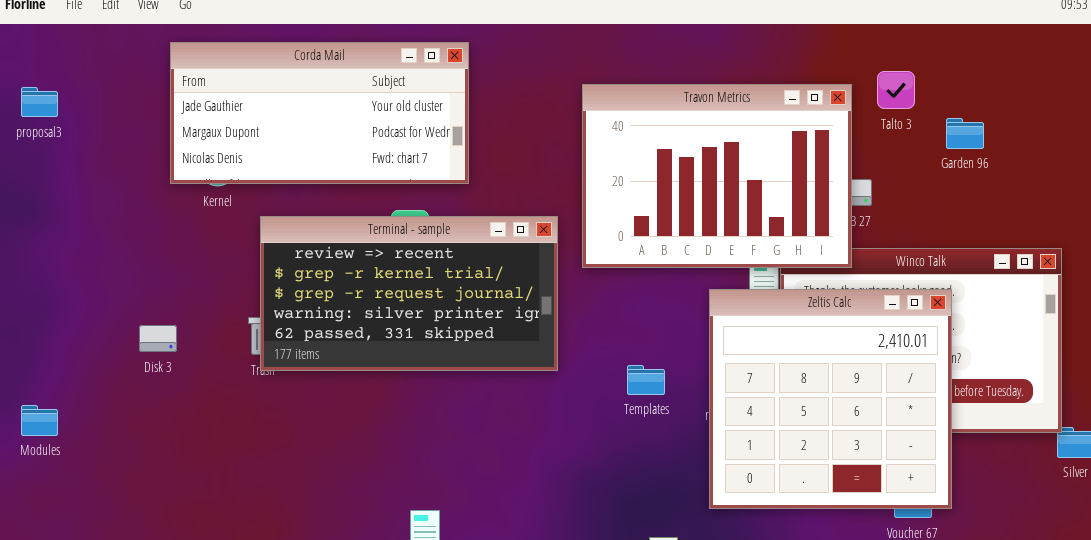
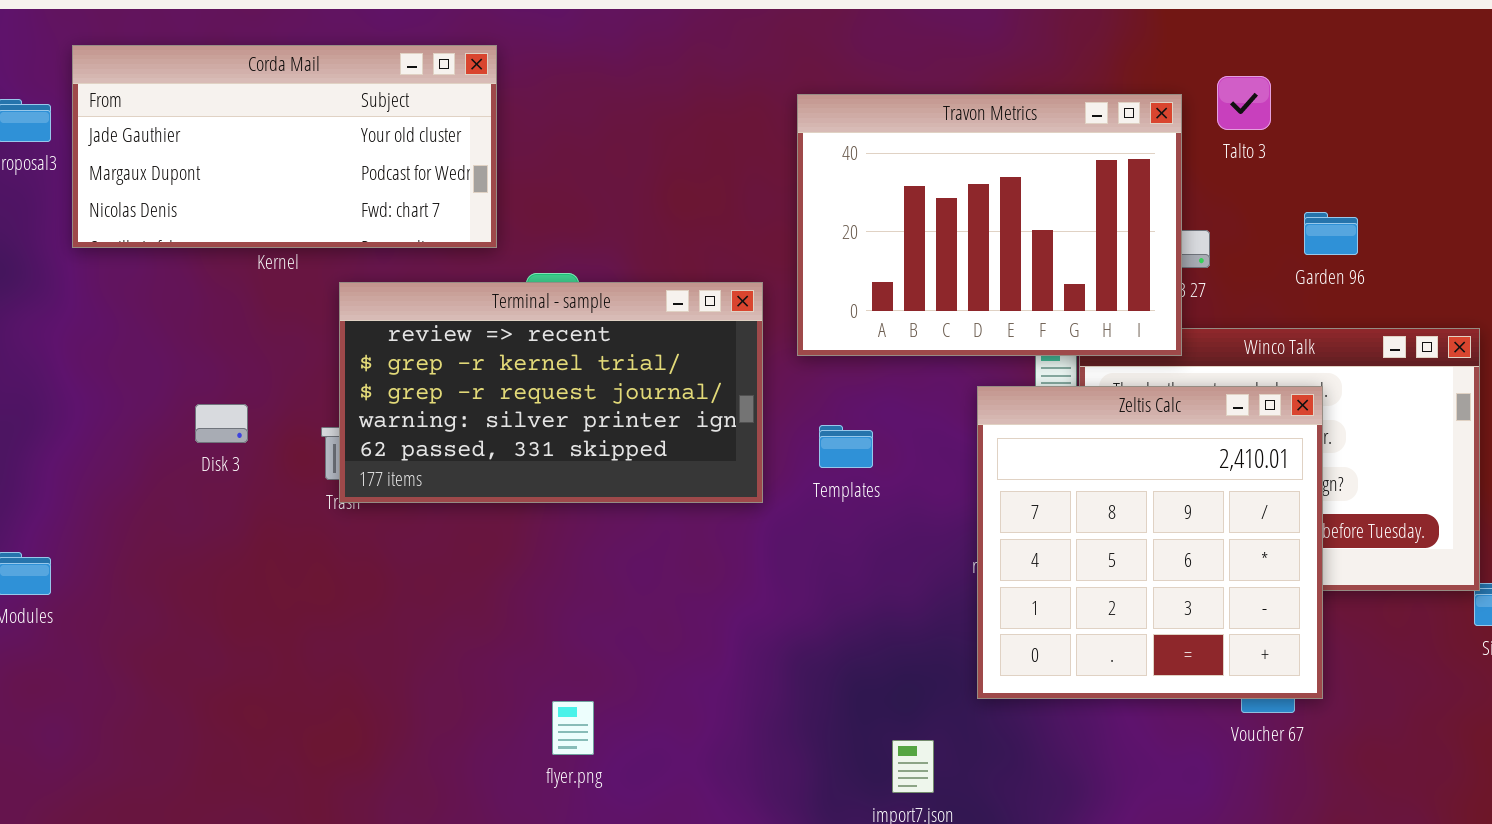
Corda Mail: [170,42,469,184] -> [72,45,497,248], moved
Garden 96: [946,118,984,149] -> [1304,212,1358,255], moved
Disk 3: [139,325,177,352] -> [195,404,248,443], moved
Templates: [627,365,665,395] -> [819,425,873,468], moved

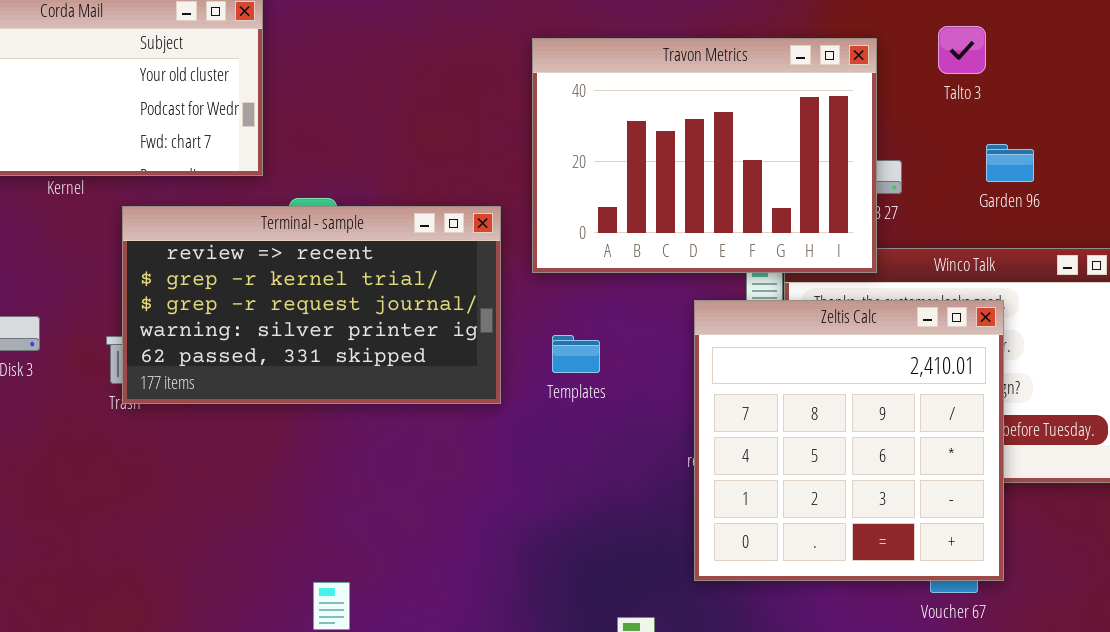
Talto 3: [1217,76,1271,130] -> [938,26,986,74], moved

